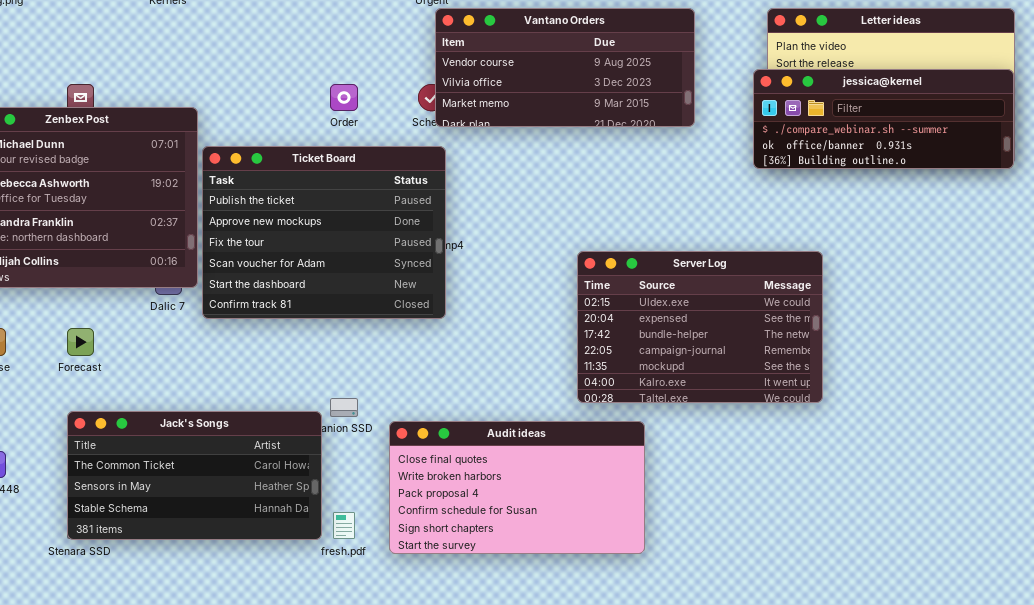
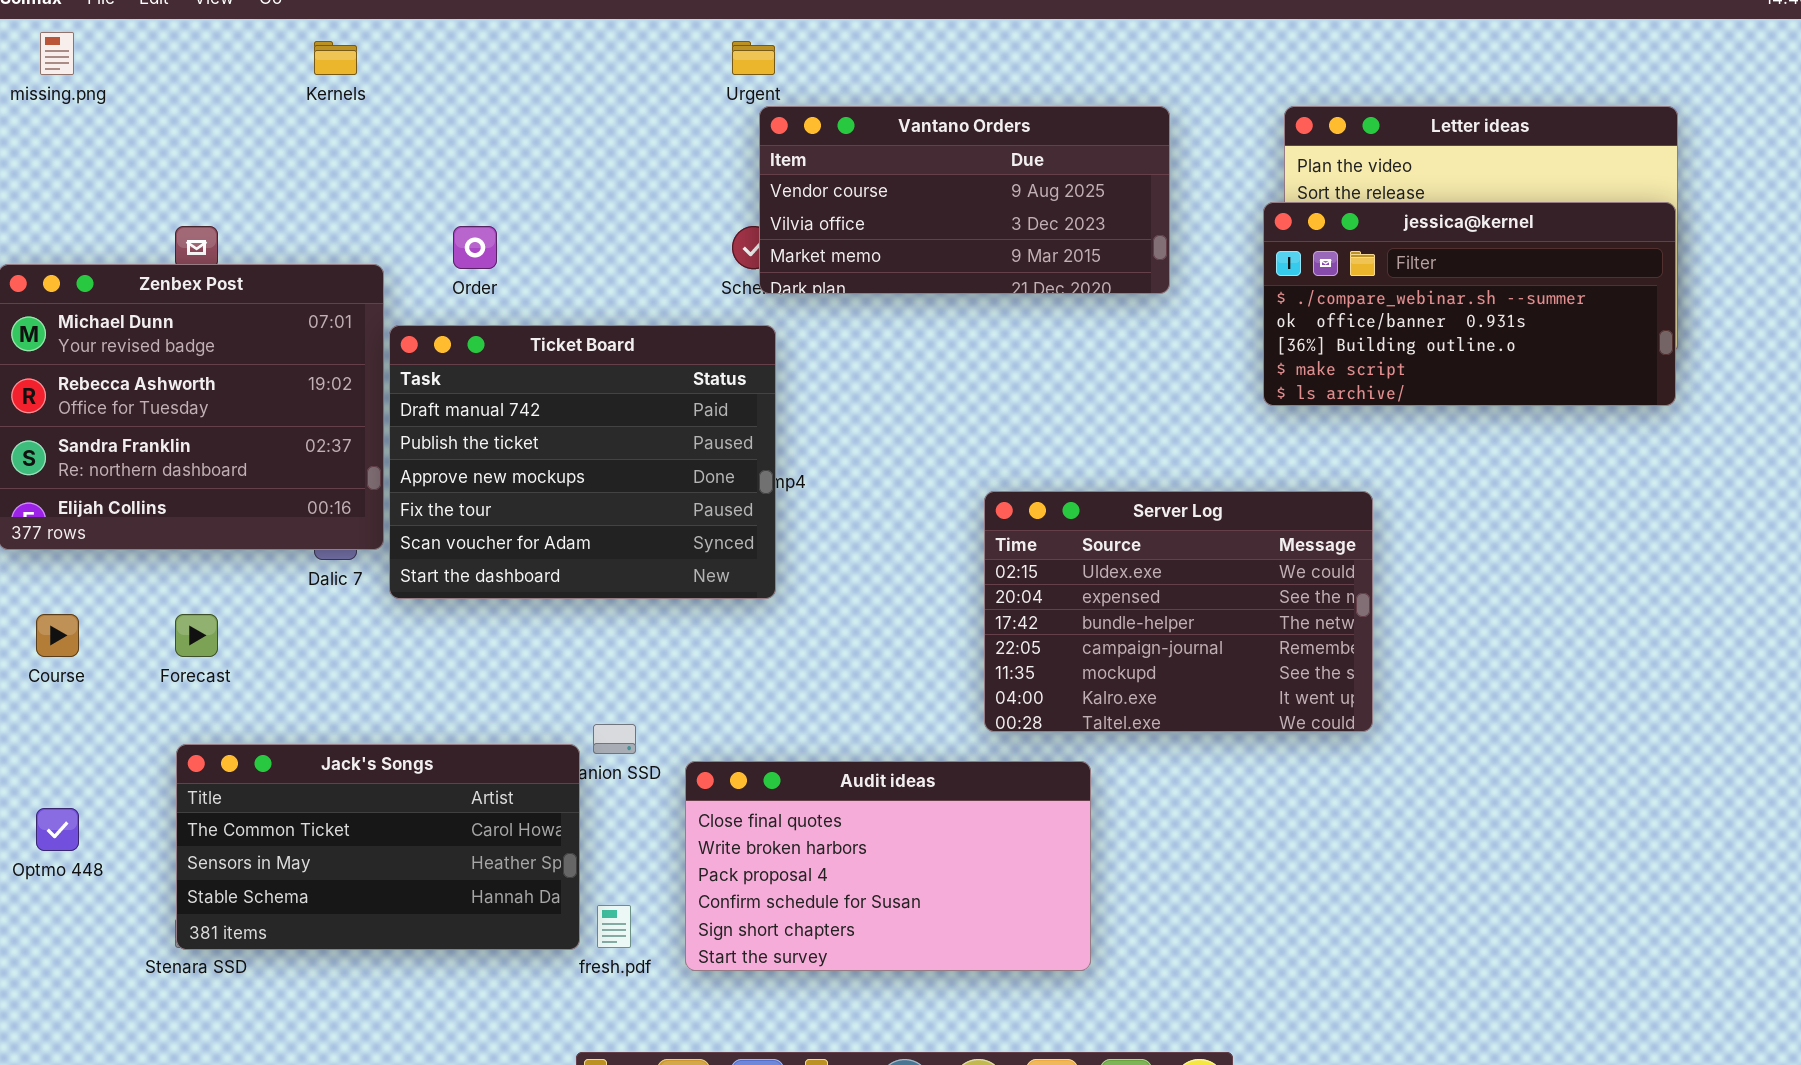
jessica@kernel: [753,69,1014,169] -> [1263,202,1676,406], resized
Order: [330,84,358,111] -> [453,226,497,269], moved
Ticket Board: [202,146,446,319] -> [389,325,776,599], scrolled up 1 row

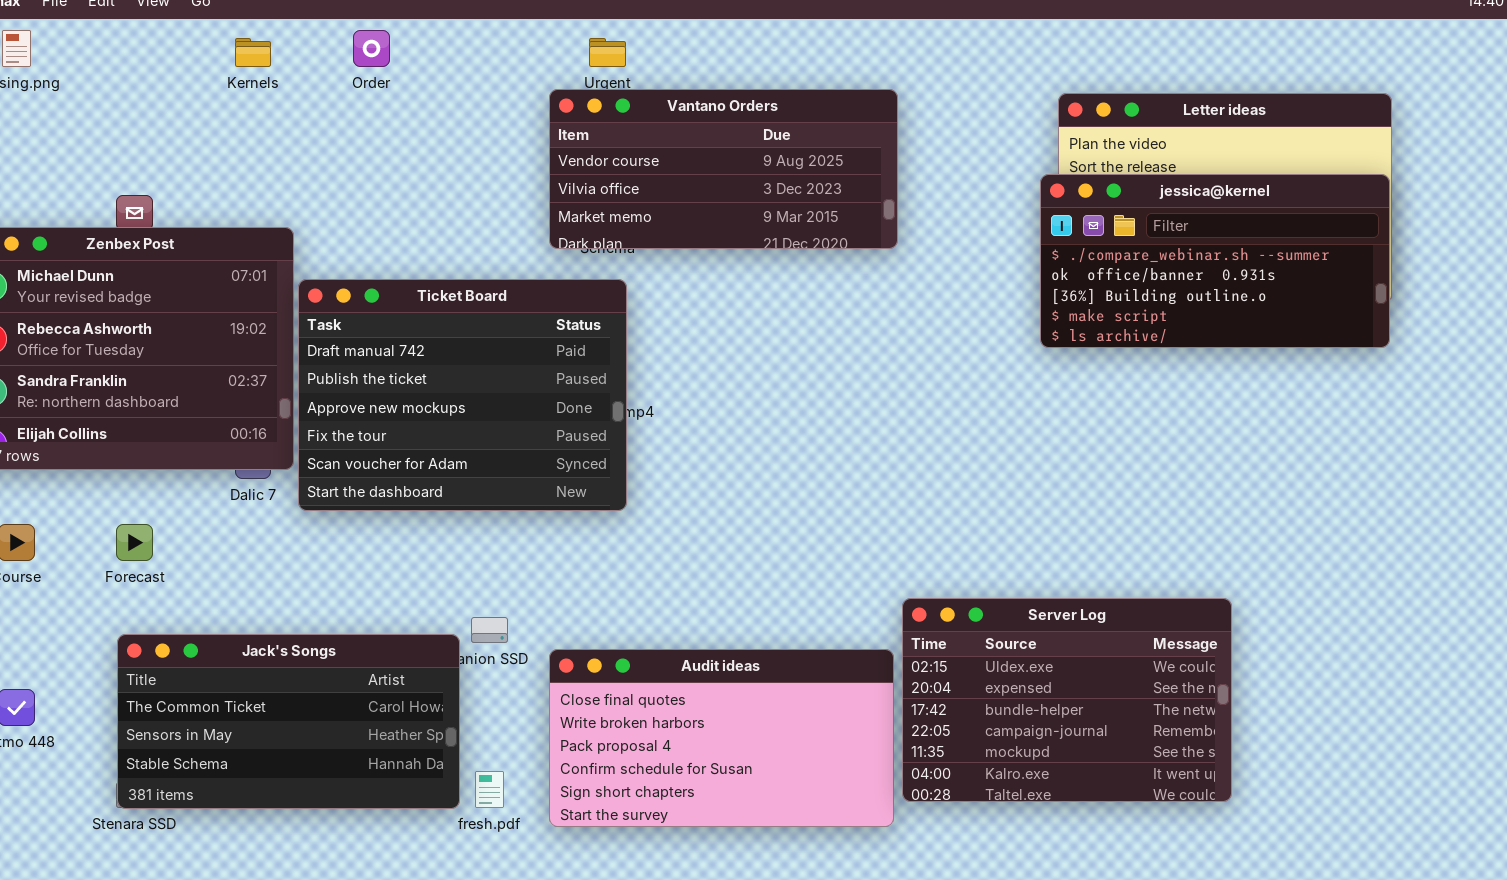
Vantano Orders: [759,106,1170,294] -> [549,89,898,249], moved
Order: [453,226,497,269] -> [353,30,390,67], moved
Server Log: [984,491,1373,732] -> [902,598,1232,802], moved

